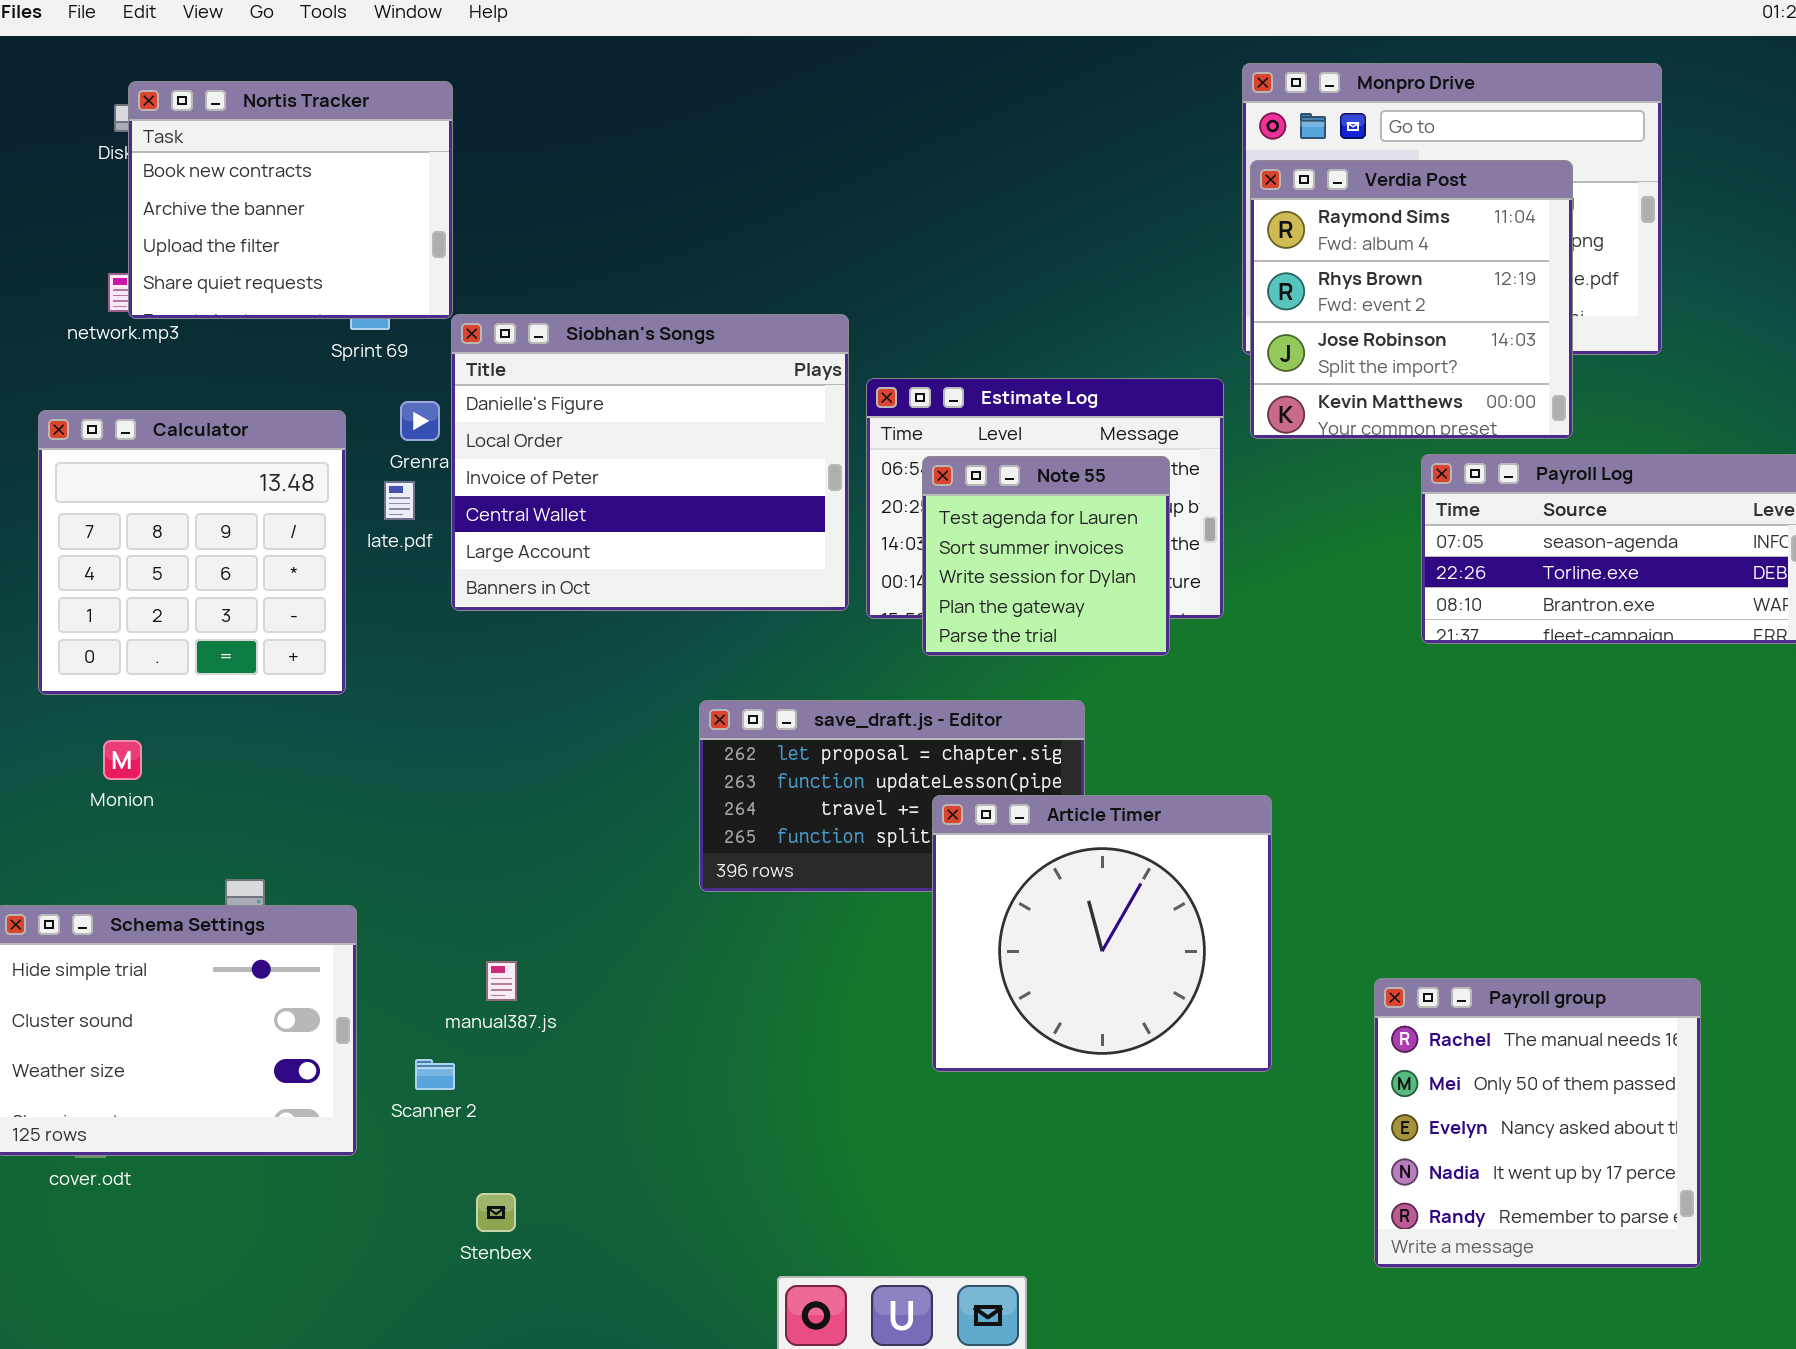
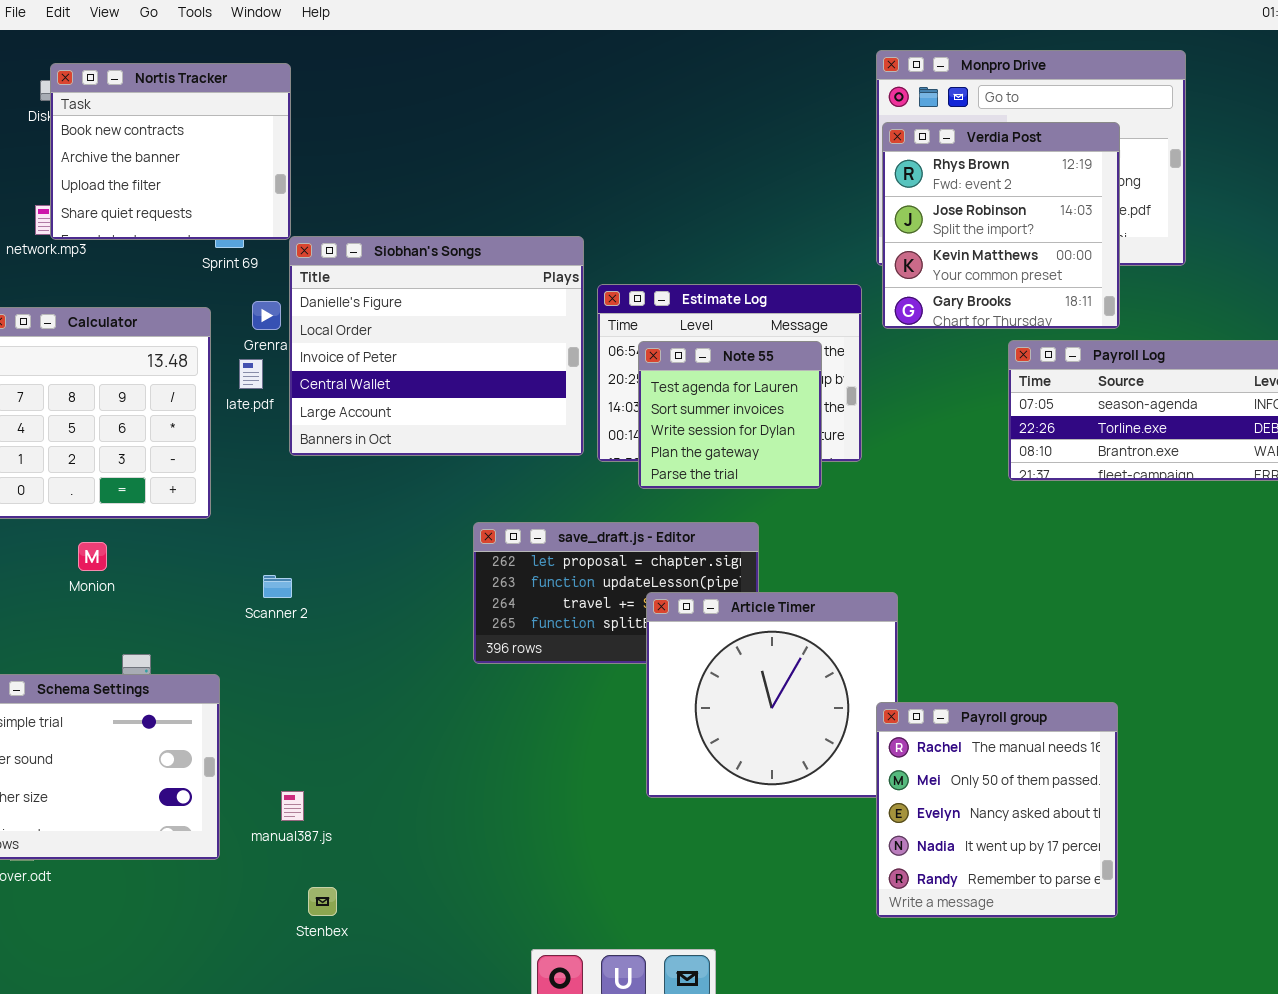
Verdia Post: [1250,160,1573,439] -> [882,122,1120,329], scrolled down 1 row
Monion: [103,740,142,780] -> [78,542,107,571], moved
manual387.js: [486,961,517,1001] -> [281,791,304,821], moved
Payroll group: [1374,978,1701,1268] -> [876,702,1118,918], moved
Scanner 2: [415,1059,455,1090] -> [263,575,292,598], moved

